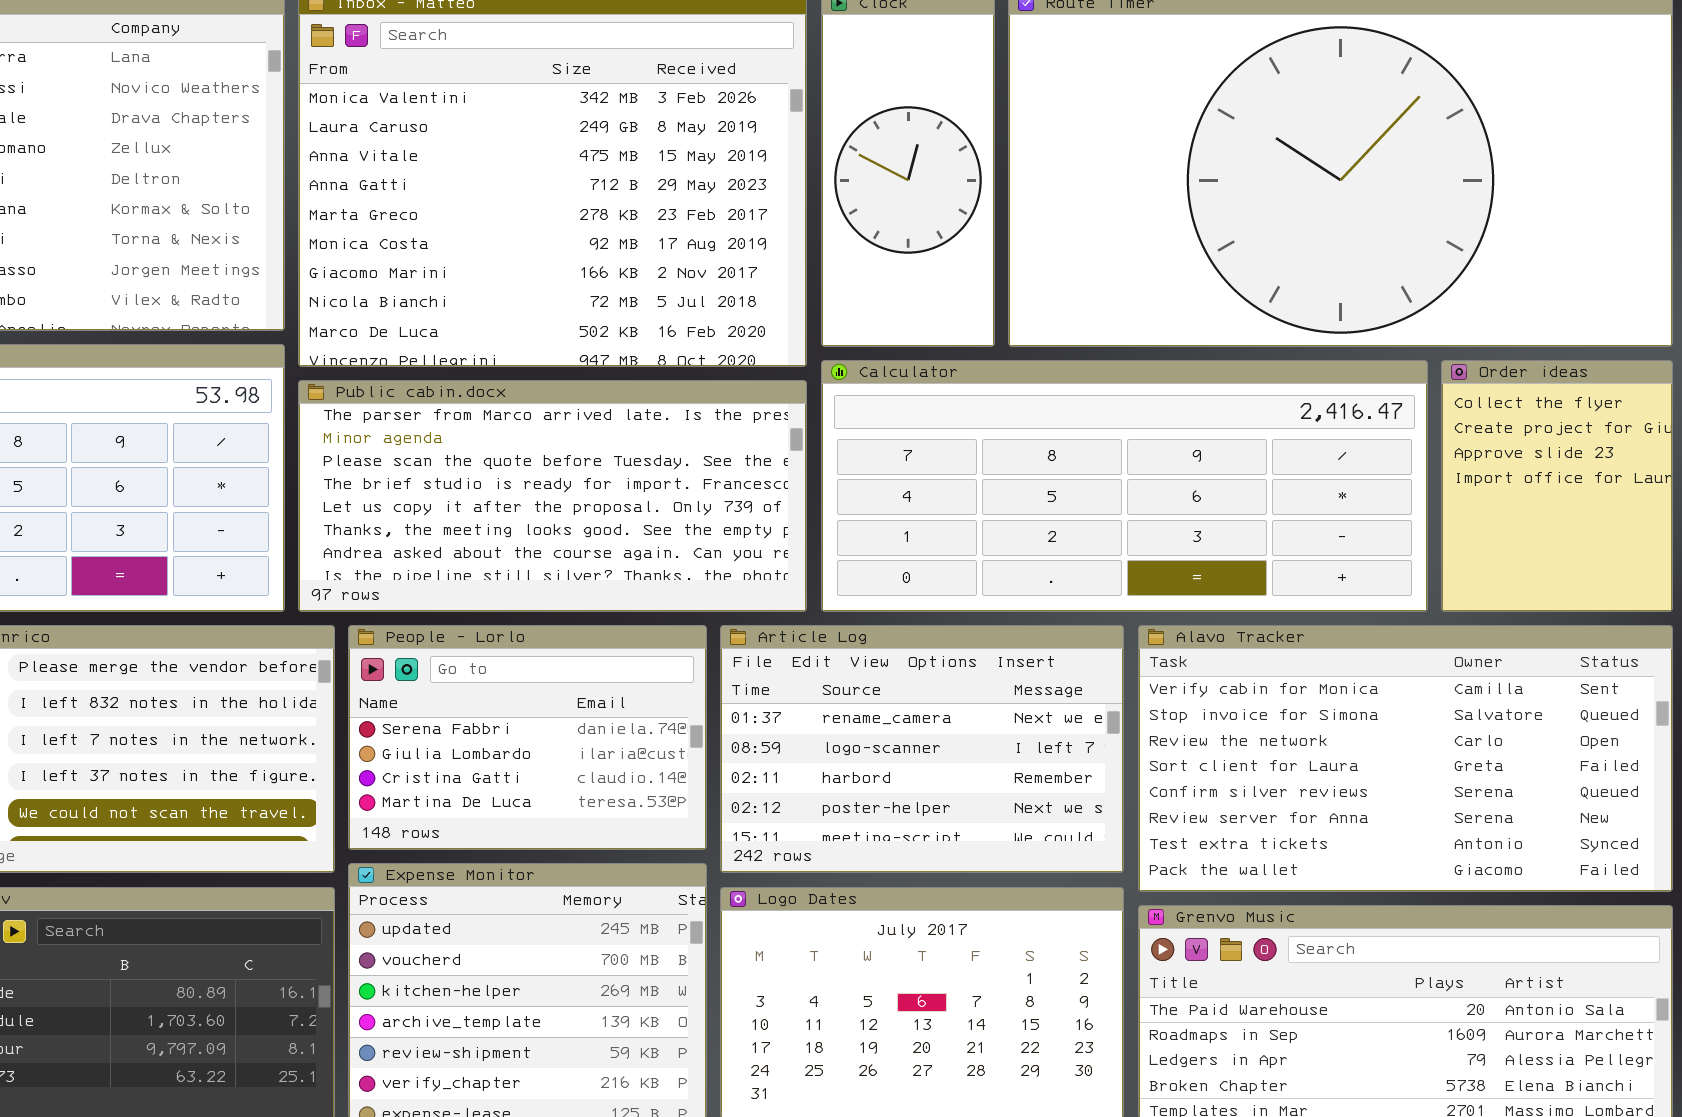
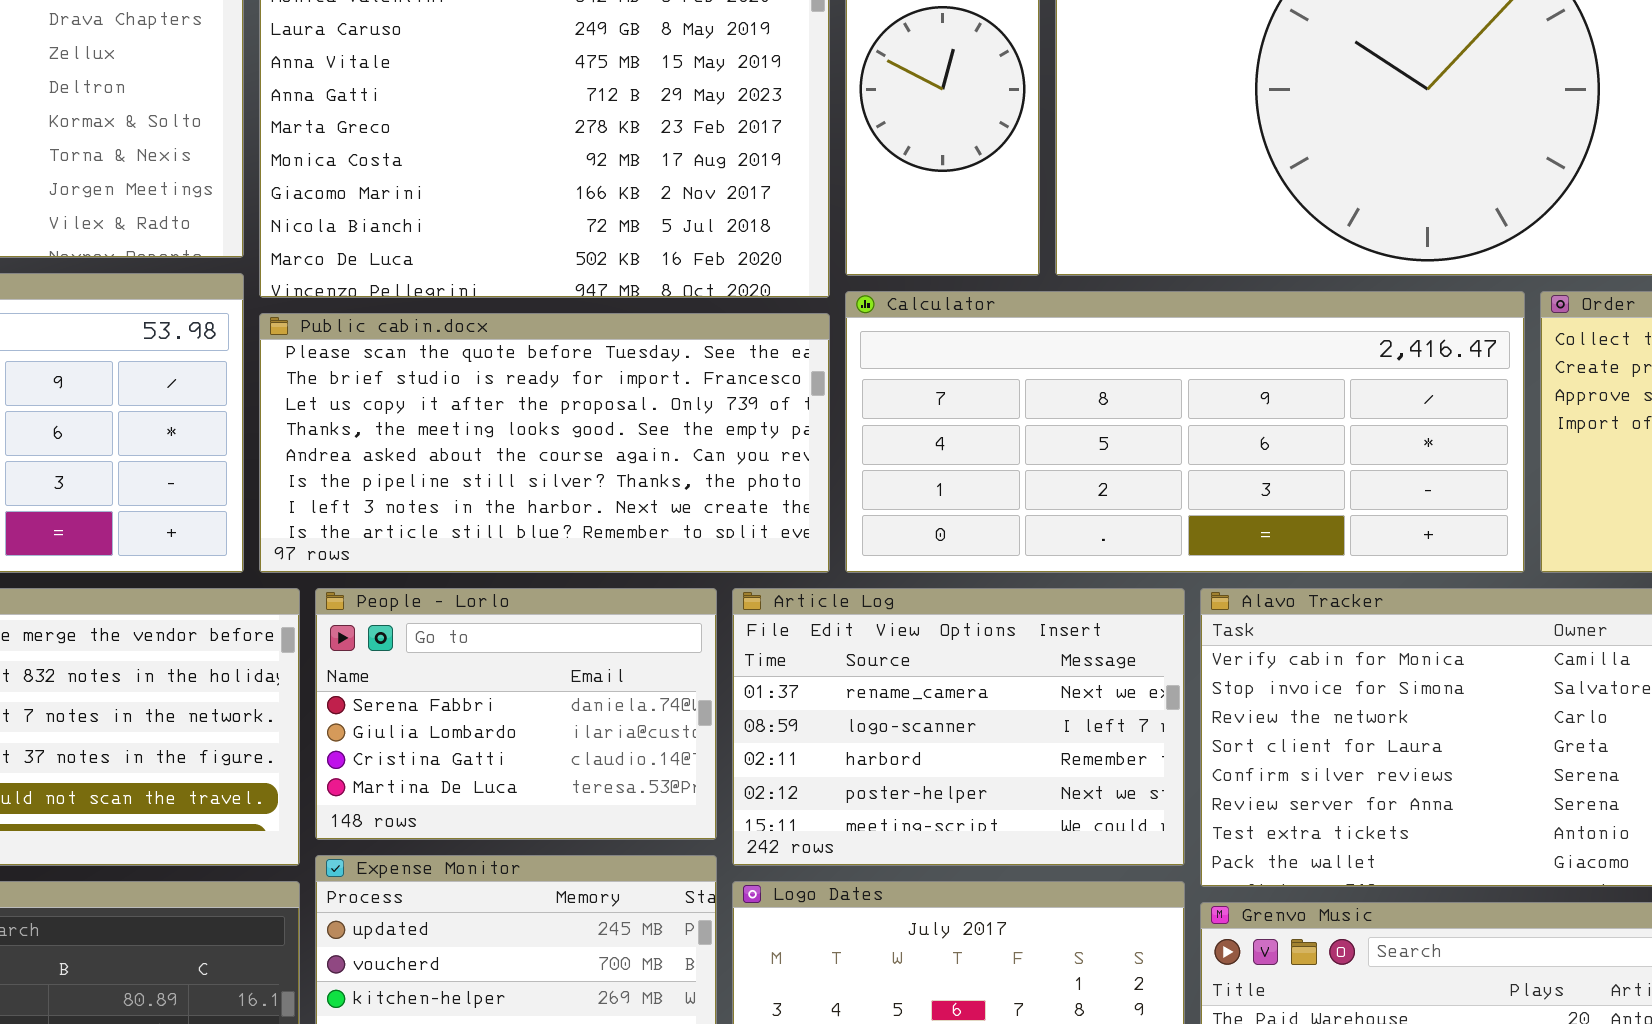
Public cabin.docx: [298,380,807,612] -> [259,313,830,573], scrolled down 2 rows

